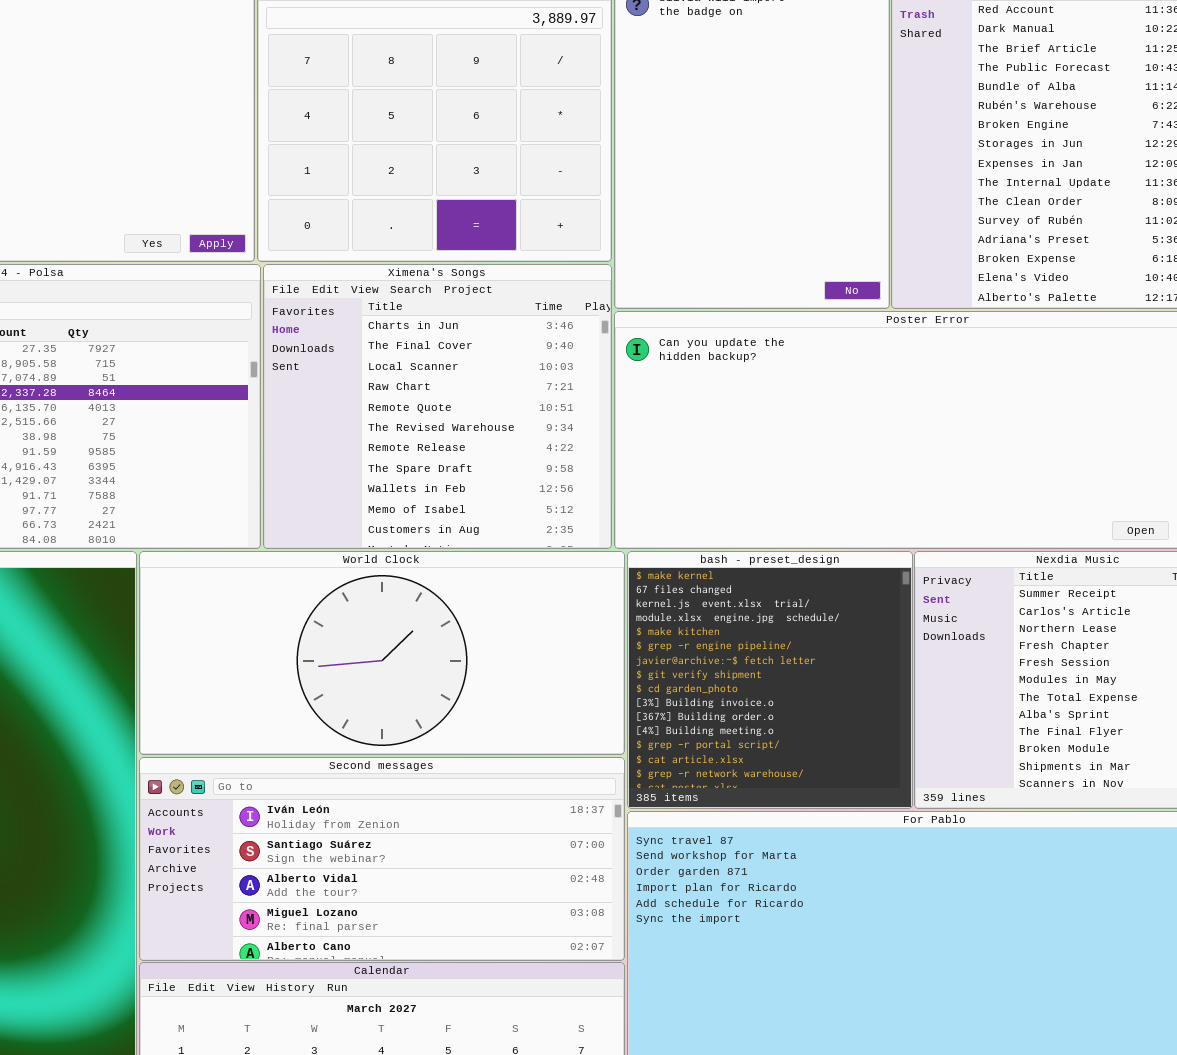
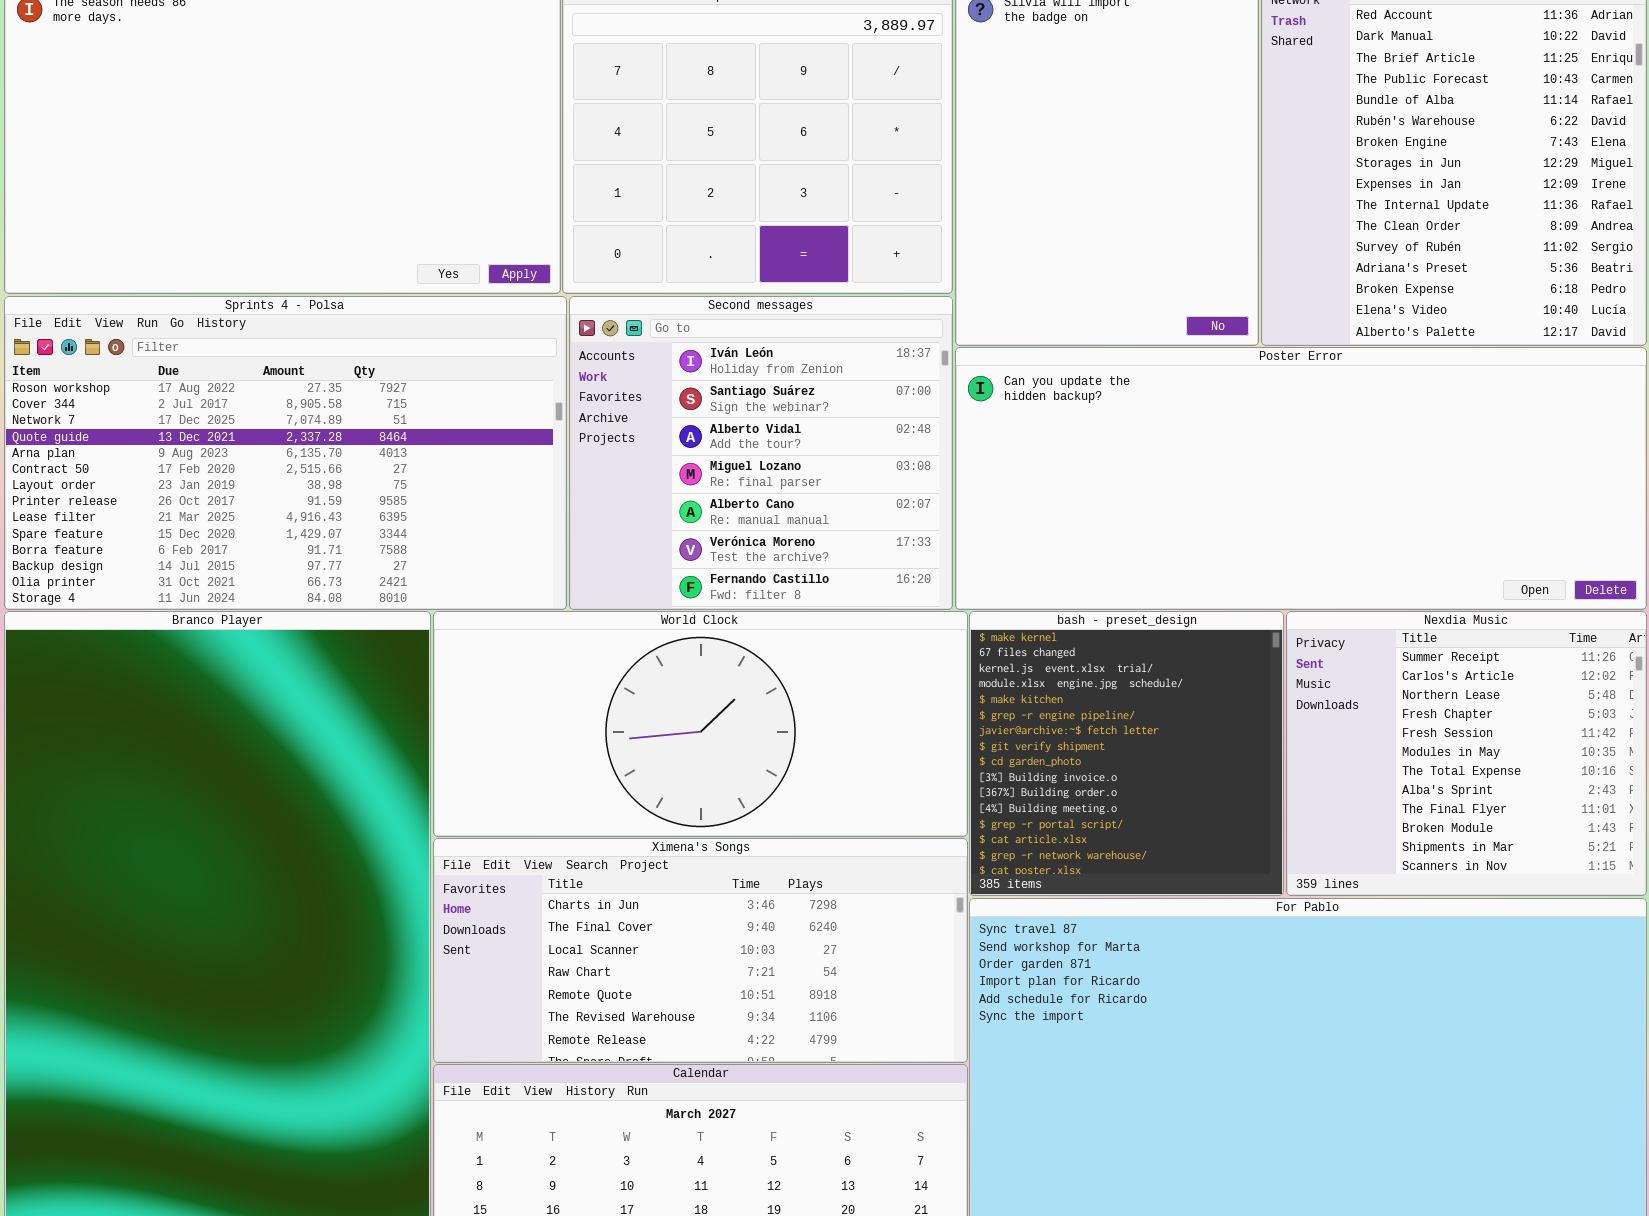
Ximena's Songs: [263,264,612,549] -> [433,838,968,1063], moved, resized
Second messages: [139,757,625,961] -> [569,296,953,610], moved, resized

